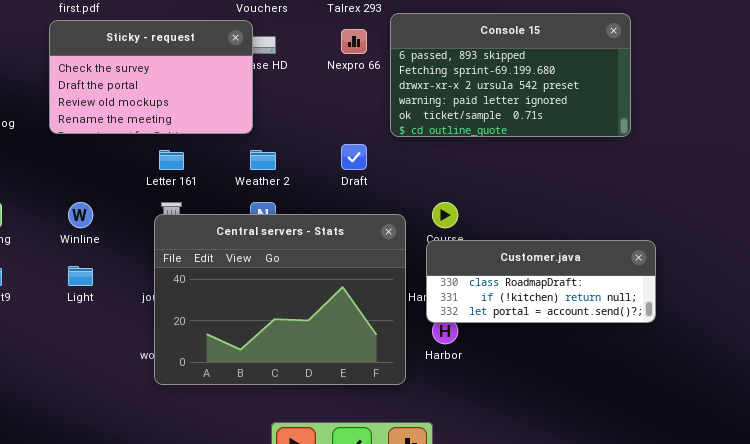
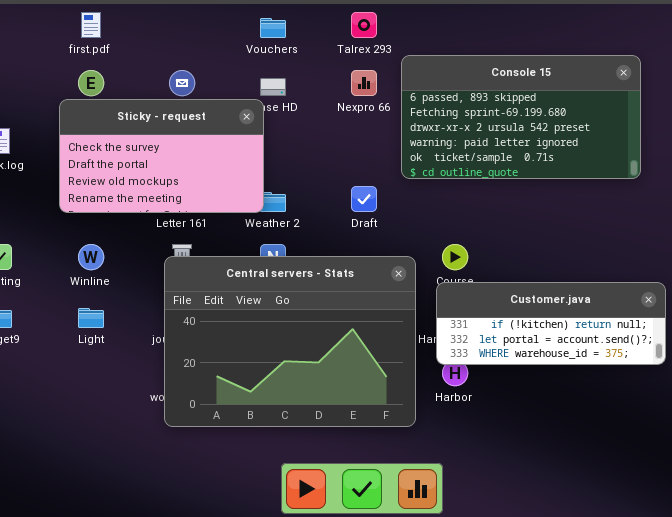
Sticky - request: [49,20,253,134] -> [59,99,264,213], moved
Customer.java: [426,240,656,323] -> [436,282,666,365], scrolled down 1 row

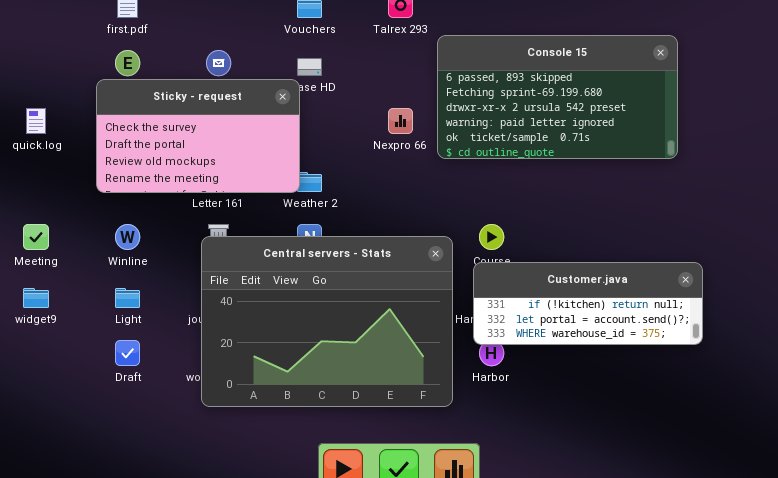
Nexpro 66: [351,70,377,96] -> [388,108,413,134], moved
Draft: [351,186,377,212] -> [115,340,140,366], moved

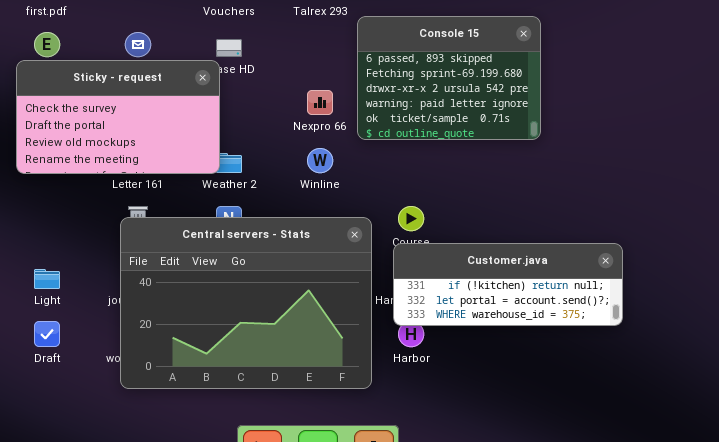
Console 15: [437,35,678,159] -> [357,16,541,140], resized
Winline: [115,224,140,250] -> [307,148,333,173], moved

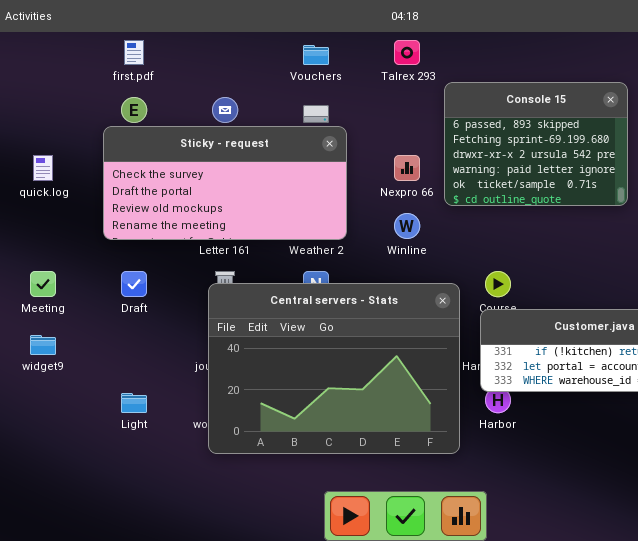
Sticky - request: [16,60,220,174] -> [103,126,347,240], resized
Light: [34,269,60,289] -> [121,393,147,413], moved
Draft: [34,321,60,347] -> [121,271,147,297], moved

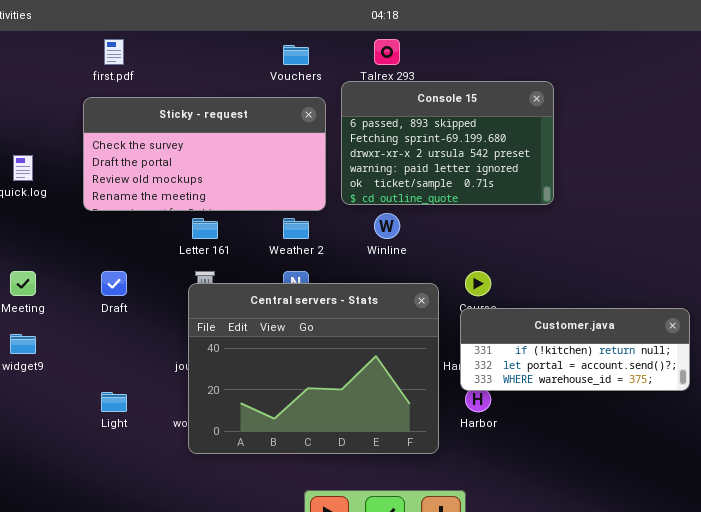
Console 15: [444,82,628,206] -> [341,81,554,205], moved, resized
Sticky - request: [103,126,347,240] -> [83,97,326,211], moved

